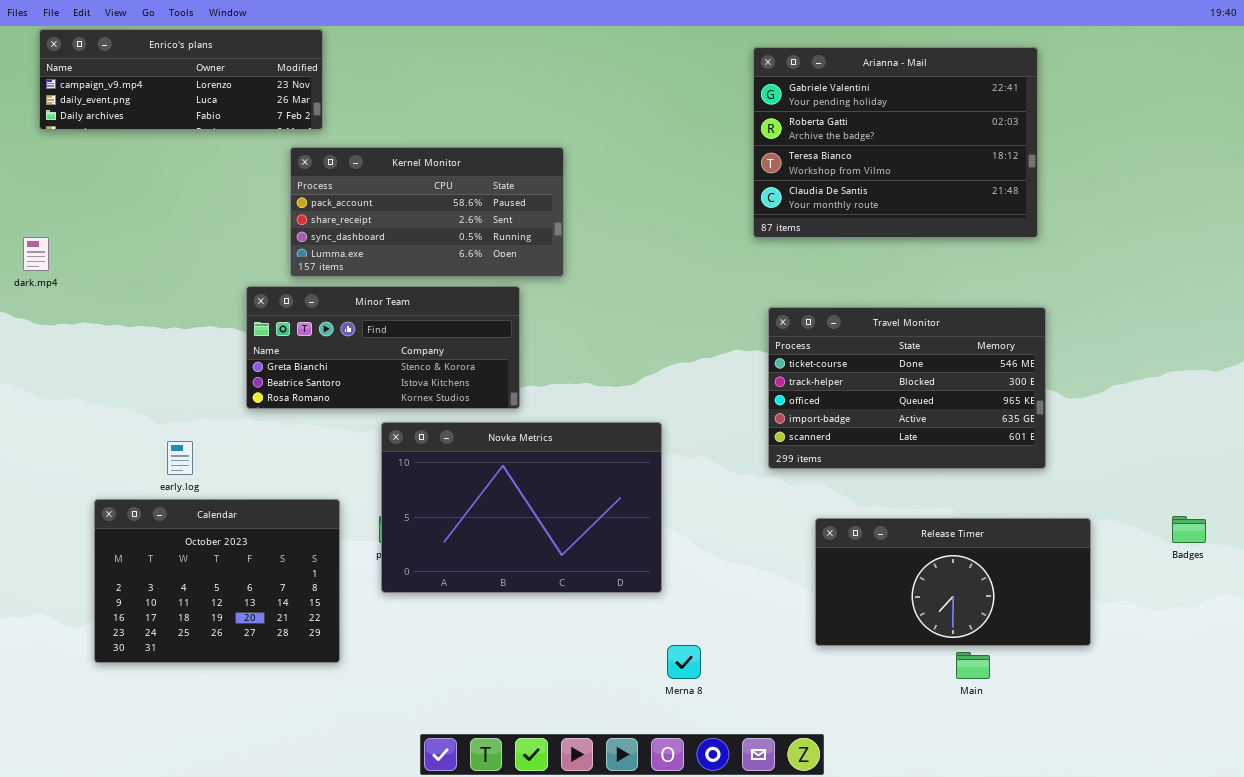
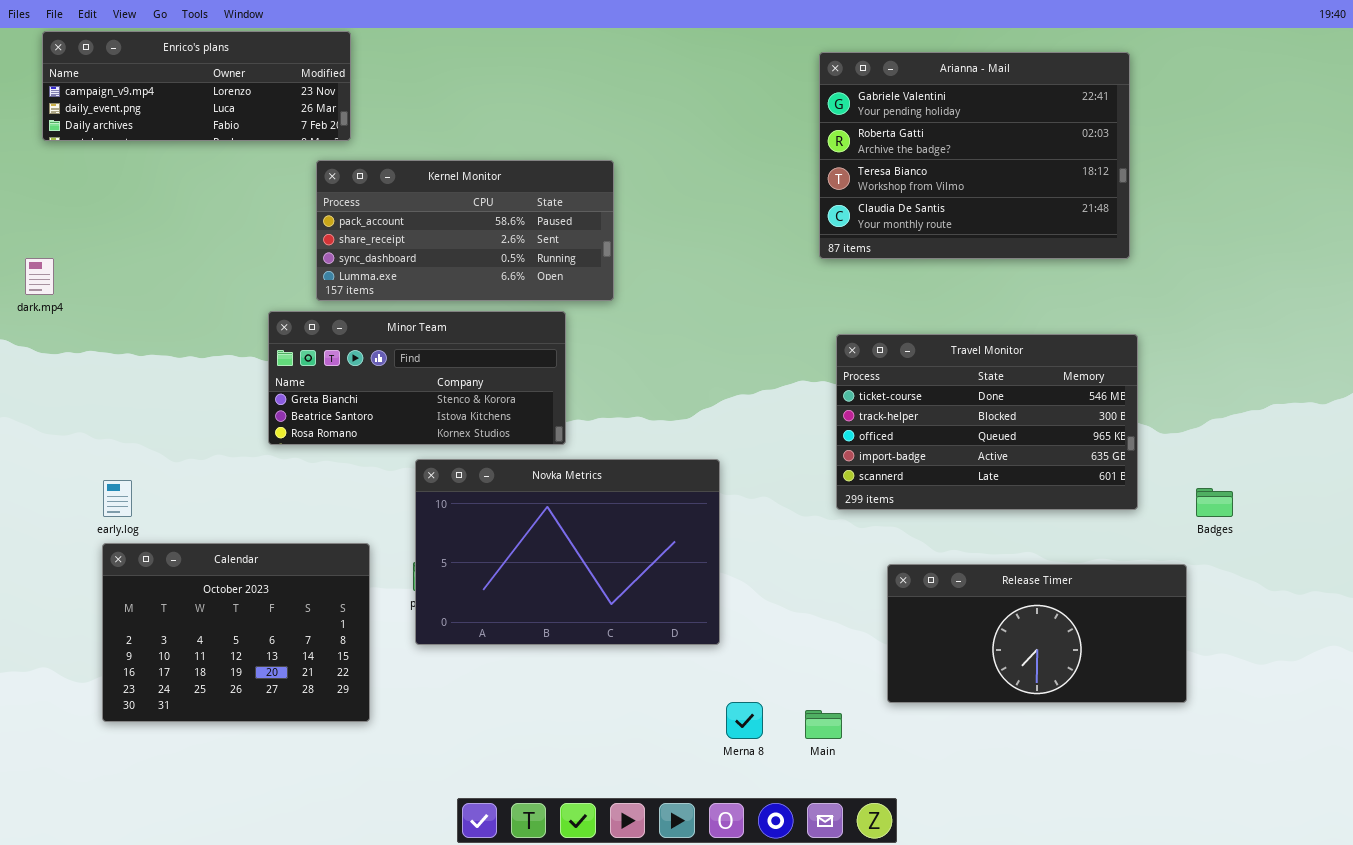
early.log: [167,441,193,475] -> [103,480,132,517], moved
Badges: [1172,516,1206,543] -> [1196,488,1233,517], moved
Main: [956,652,990,679] -> [805,710,842,739], moved

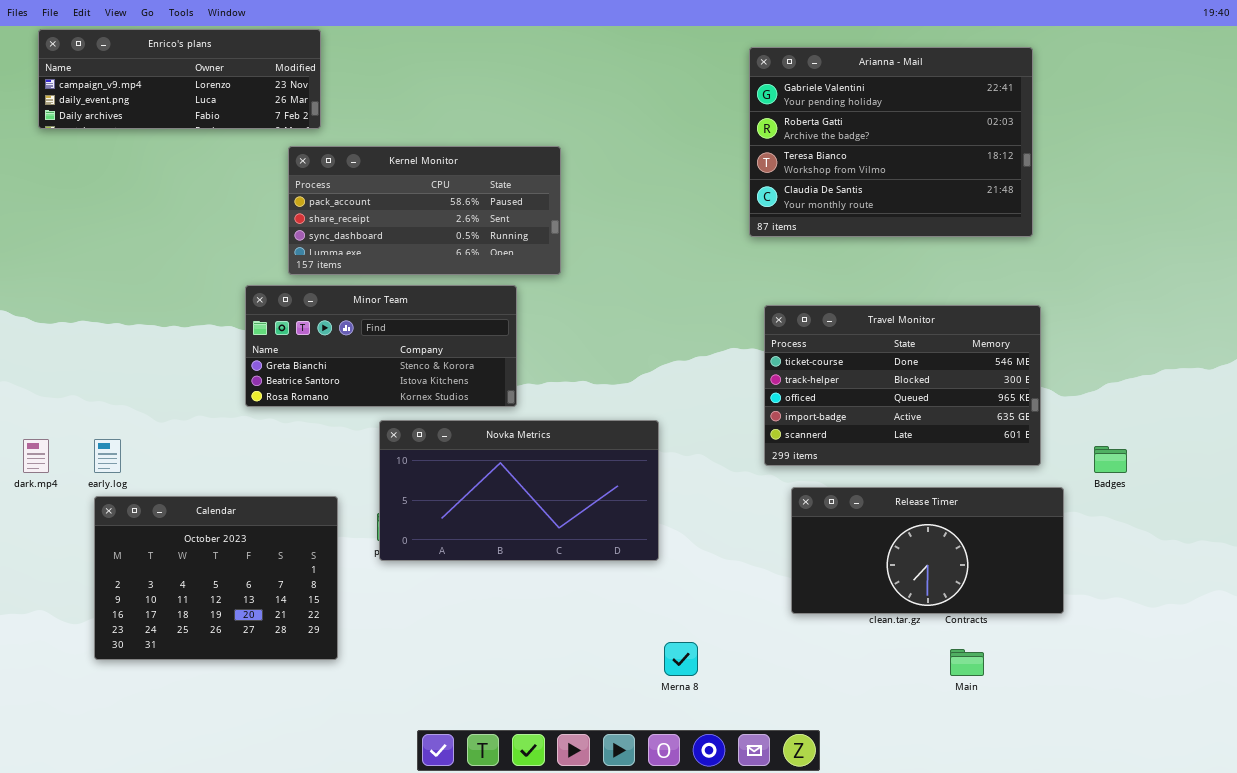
dark.mp4: [25,258,54,295] -> [23,439,49,473], moved
Novka Metrics: [415,459,720,645] -> [379,420,659,561], resized
Release Timer: [887,564,1187,703] -> [791,487,1064,614], moved
Main: [805,710,842,739] -> [950,649,984,676], moved

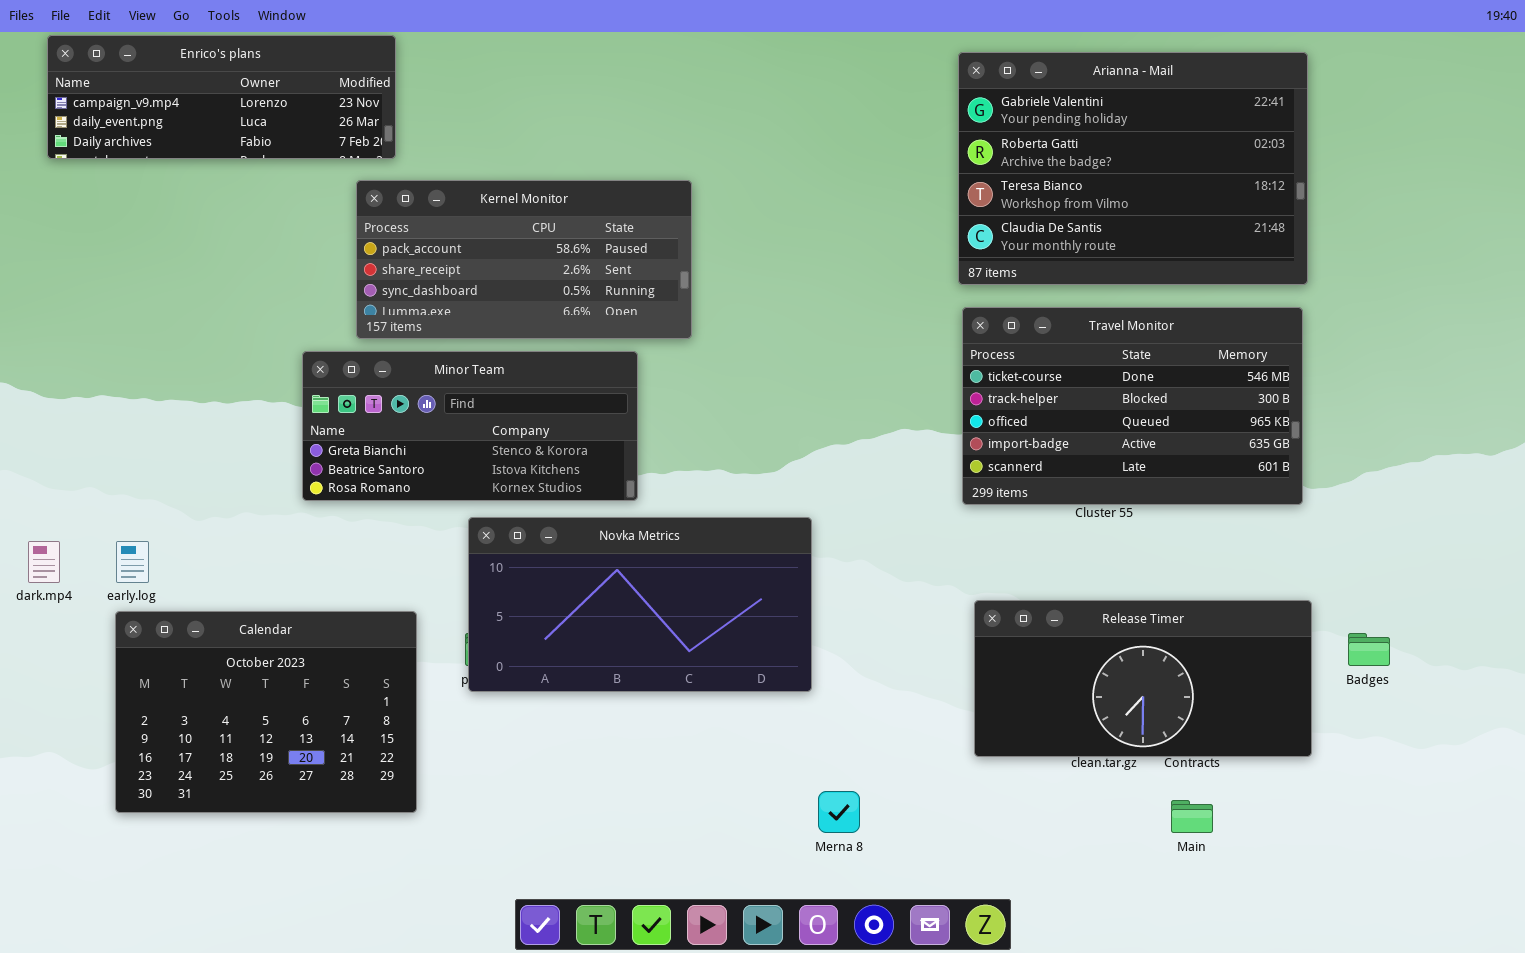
Arianna - Mail: [749,47,1033,237] -> [958,52,1308,285], moved
Travel Monitor: [764,305,1041,466] -> [962,307,1303,505], moved
Badges: [1094,446,1127,473] -> [1348,633,1390,666], moved

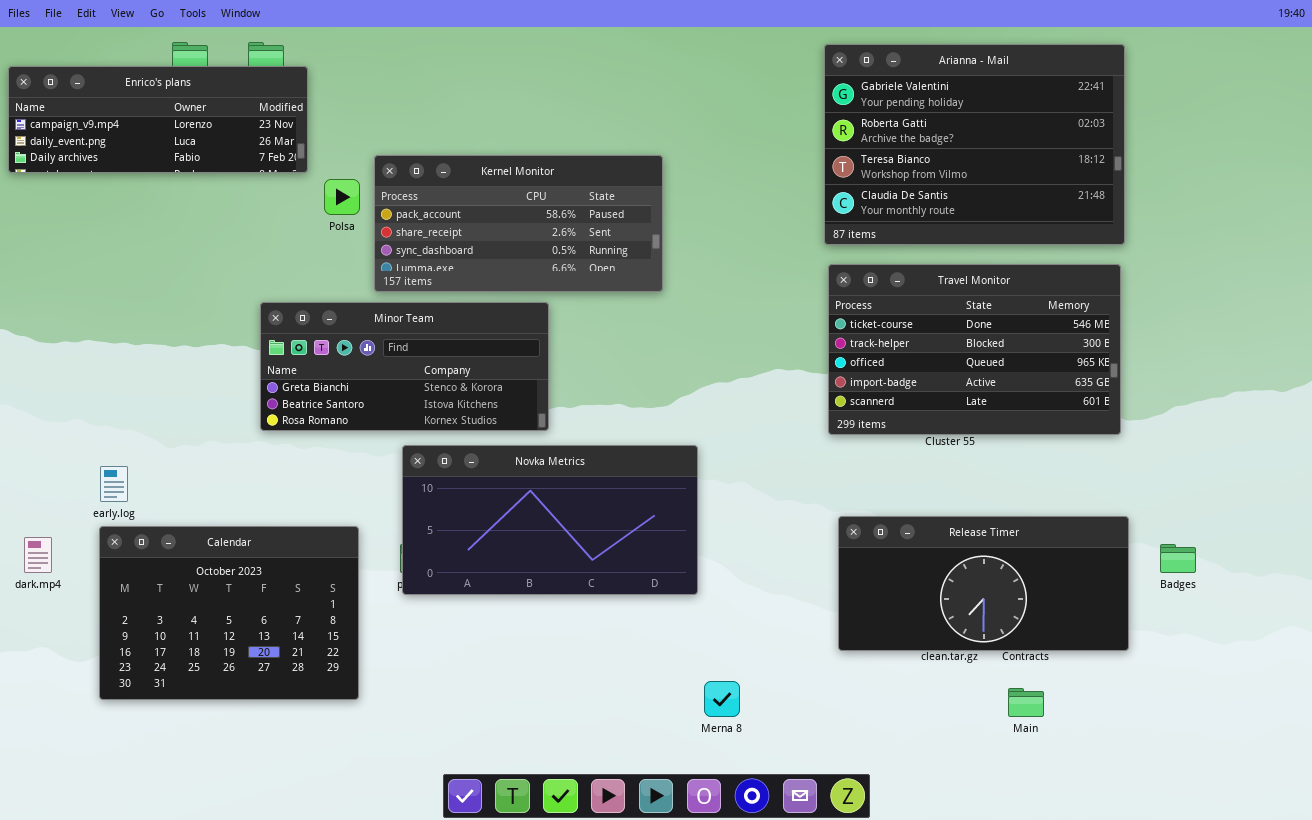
Enrico's plans: [47,35,396,159] -> [8,66,308,173], moved
Kernel Monitor: [356,180,692,339] -> [374,155,663,292], moved
dark.mp4: [28,541,60,583] -> [24,537,52,573], moved

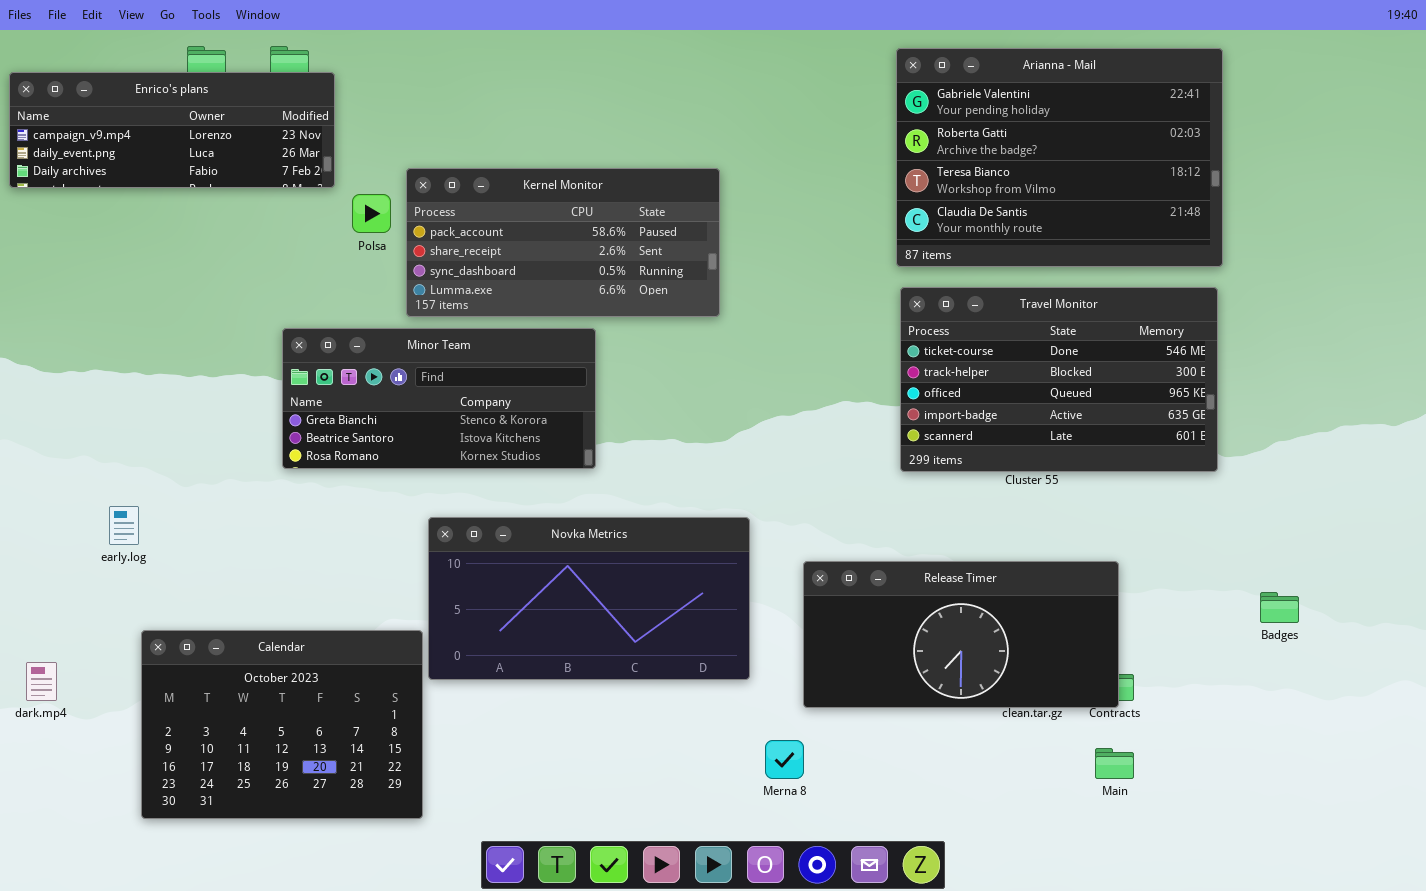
Novka Metrics: [402,445,698,595] -> [428,517,750,680], moved
Release Timer: [838,516,1129,651] -> [803,561,1119,708], moved
Calendar: [99,526,359,700] -> [141,630,423,819], moved
dark.mp4: [24,537,52,573] -> [26,662,57,701], moved

